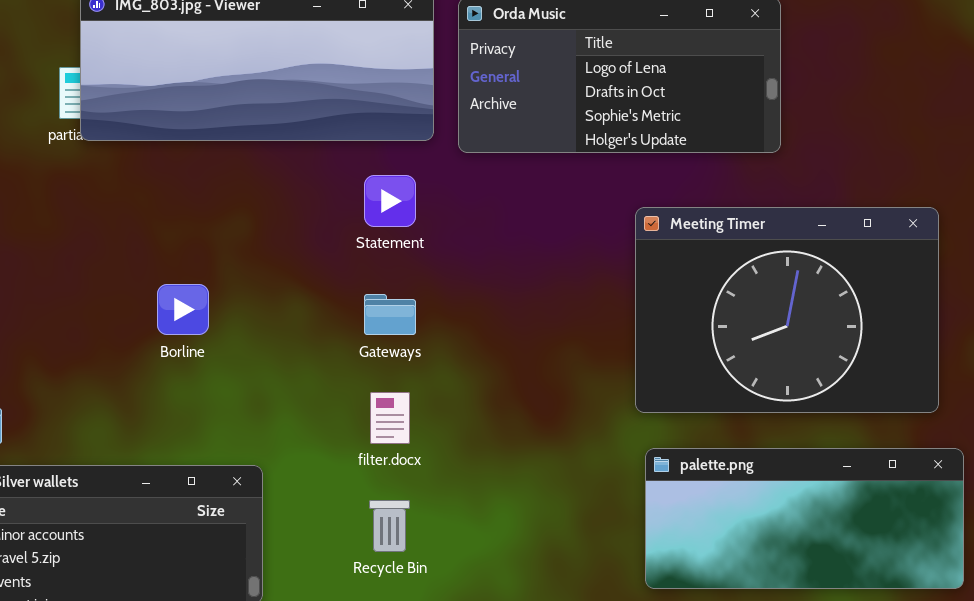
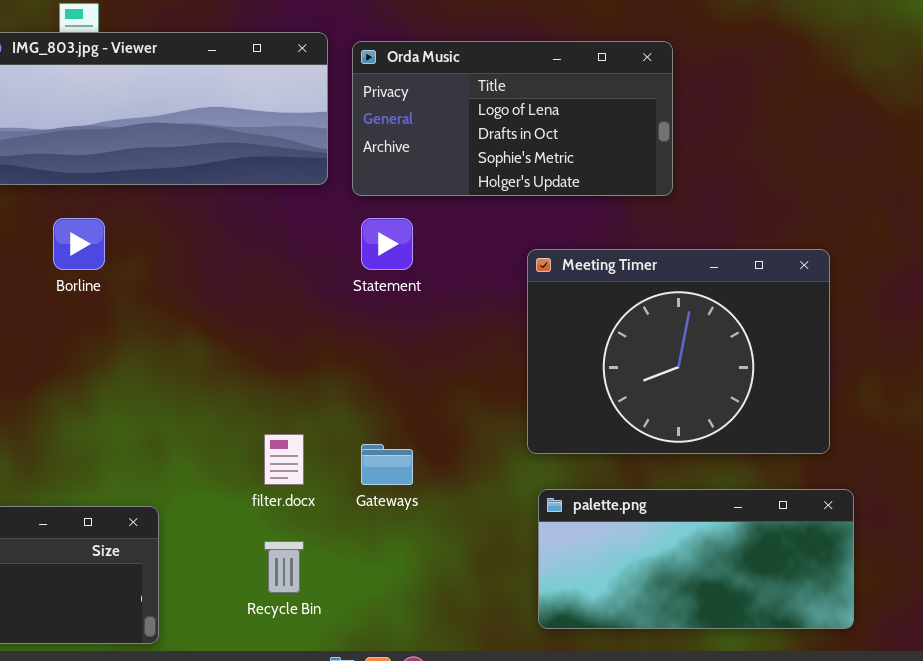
Statement: [364,175,416,227] -> [361,218,413,270], moved
Borline: [157,284,209,335] -> [53,218,105,270], moved
Gateways: [364,294,416,335] -> [361,444,413,485], moved

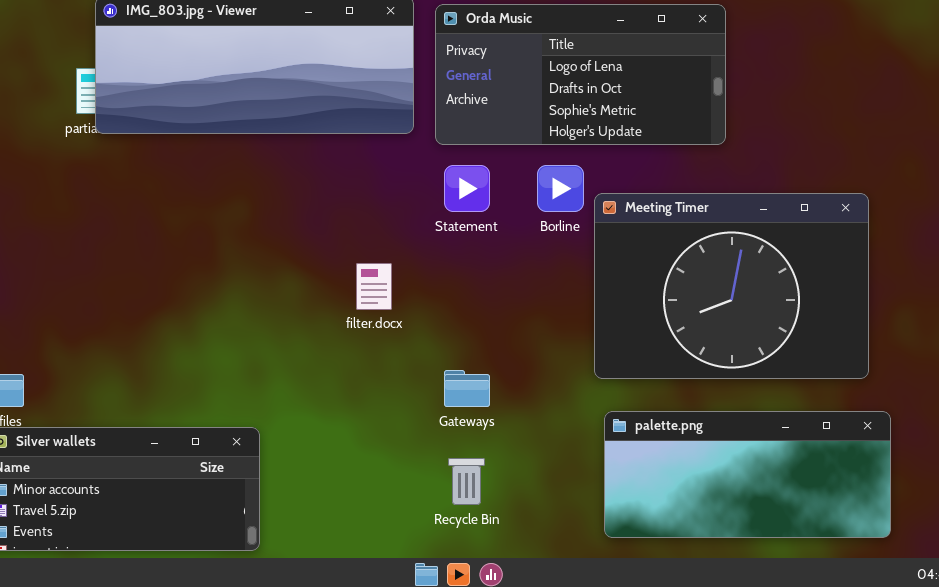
Borline: [53,218,105,270] -> [537,165,584,212], moved
filter.docx: [264,434,304,485] -> [356,263,392,310], moved
Recycle Bin: [264,541,304,593] -> [448,458,485,505], moved

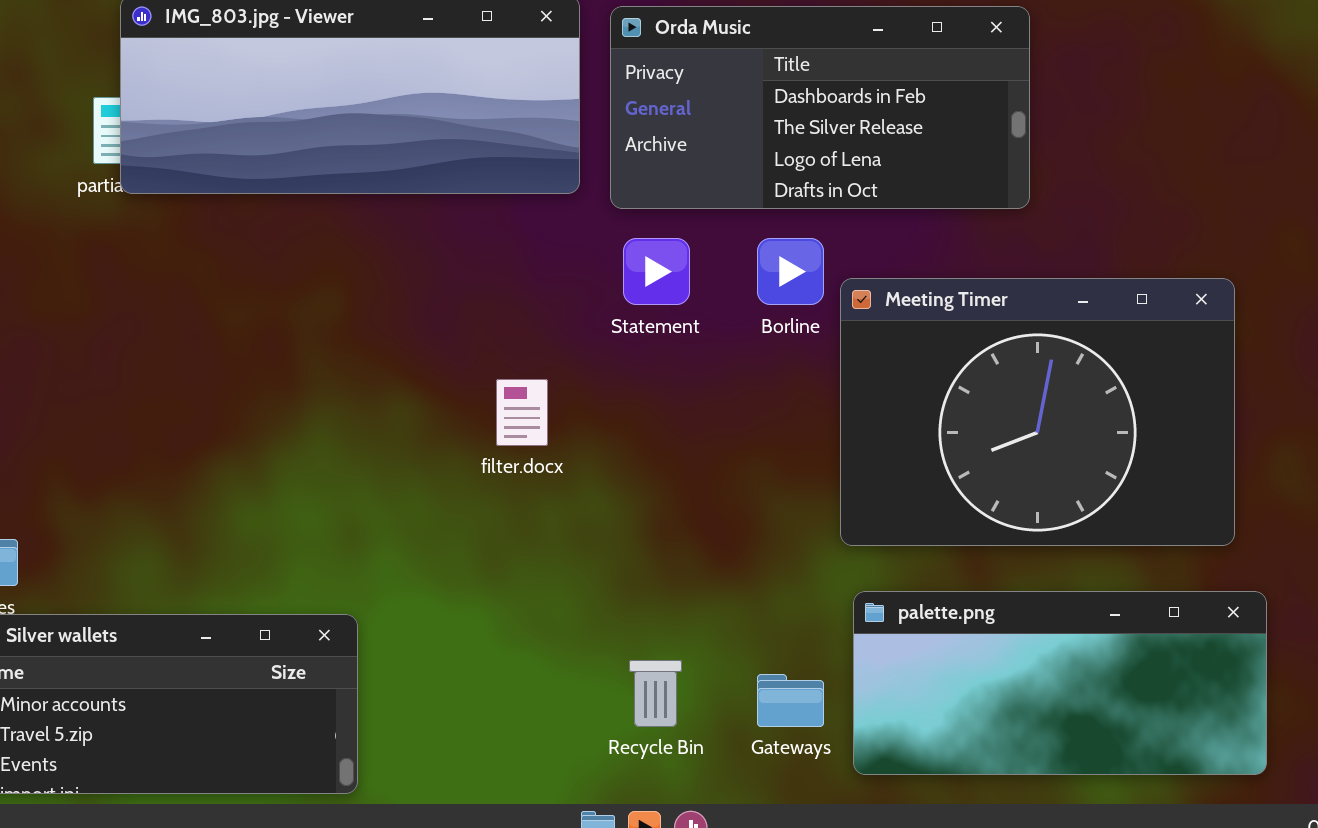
Orda Music: [435,4,726,145] -> [610,6,1030,209], scrolled up 2 rows
Gateways: [444,370,490,407] -> [757,674,824,727], moved

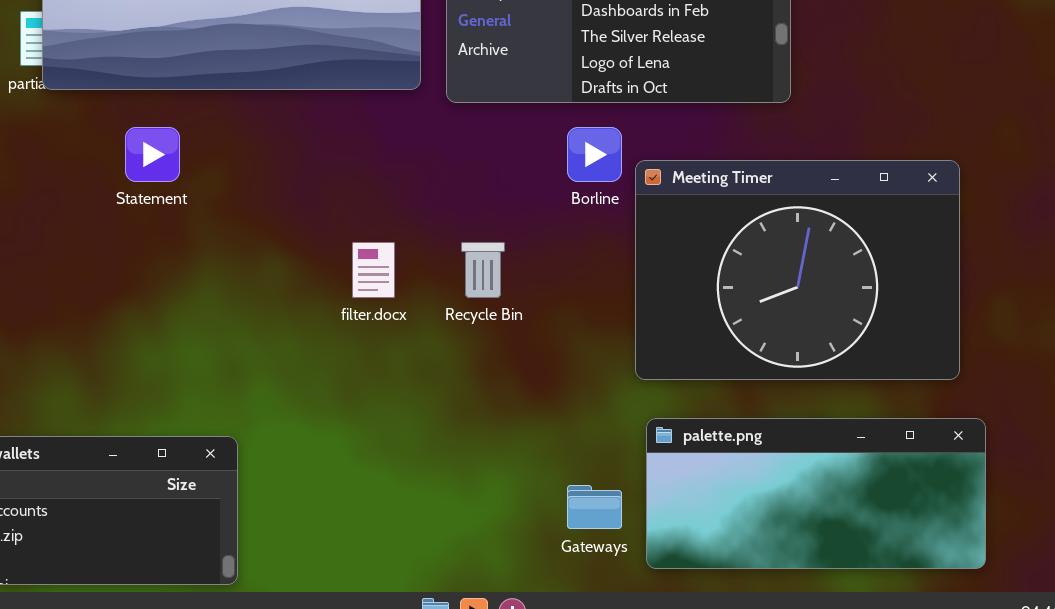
Statement: [623,238,690,305] -> [125,127,180,182], moved
Recycle Bin: [629,660,682,727] -> [461,242,505,298], moved

